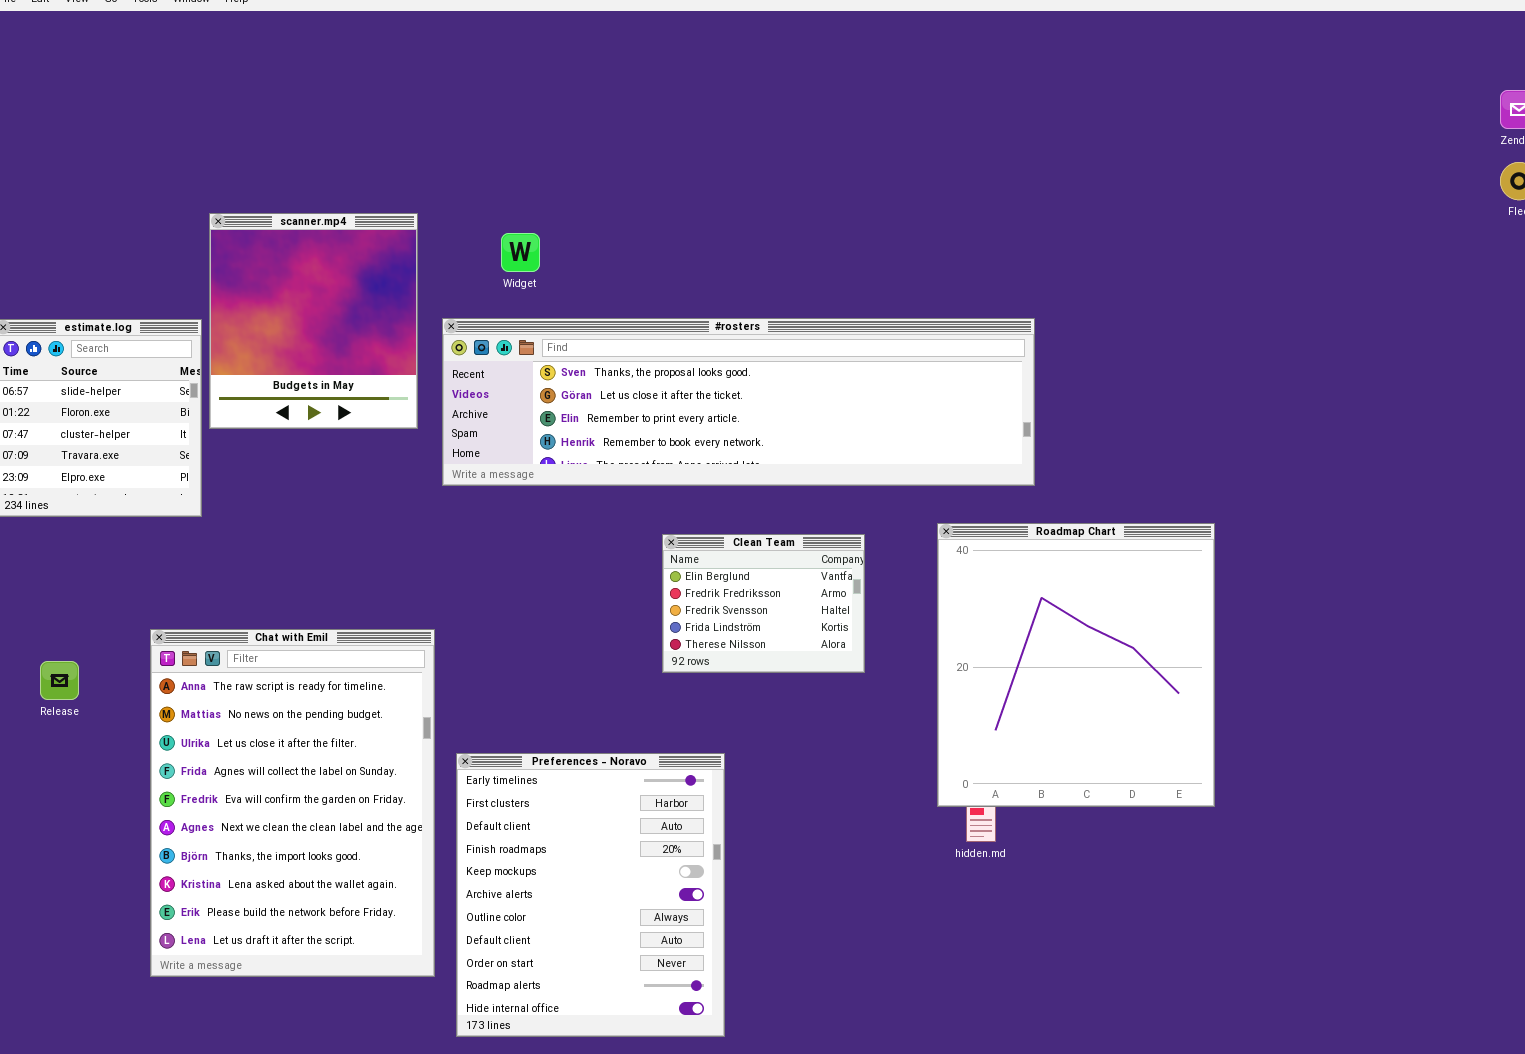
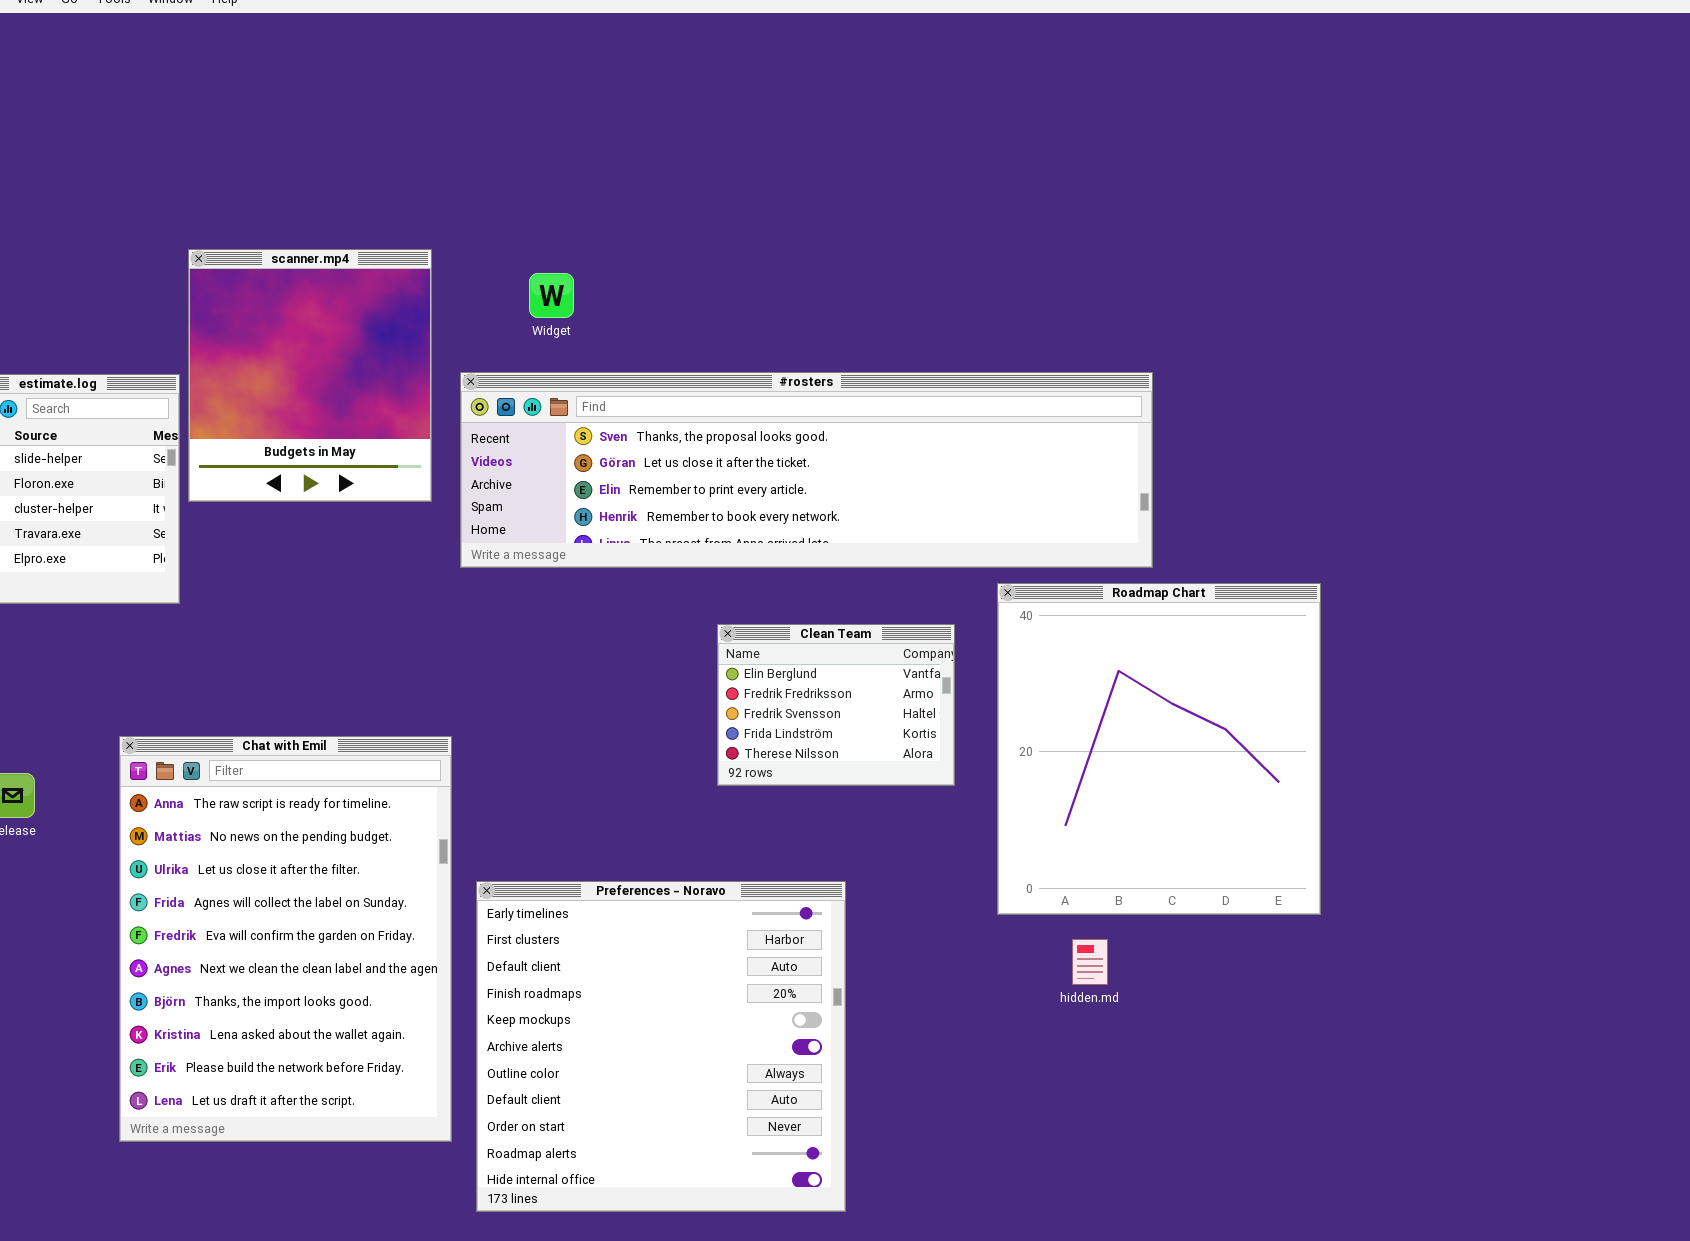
Roadmap Chart: [937,523,1215,807] -> [997,583,1321,915], moved
Preferences - Noravo: [456,753,725,1037] -> [476,881,846,1212], resized

